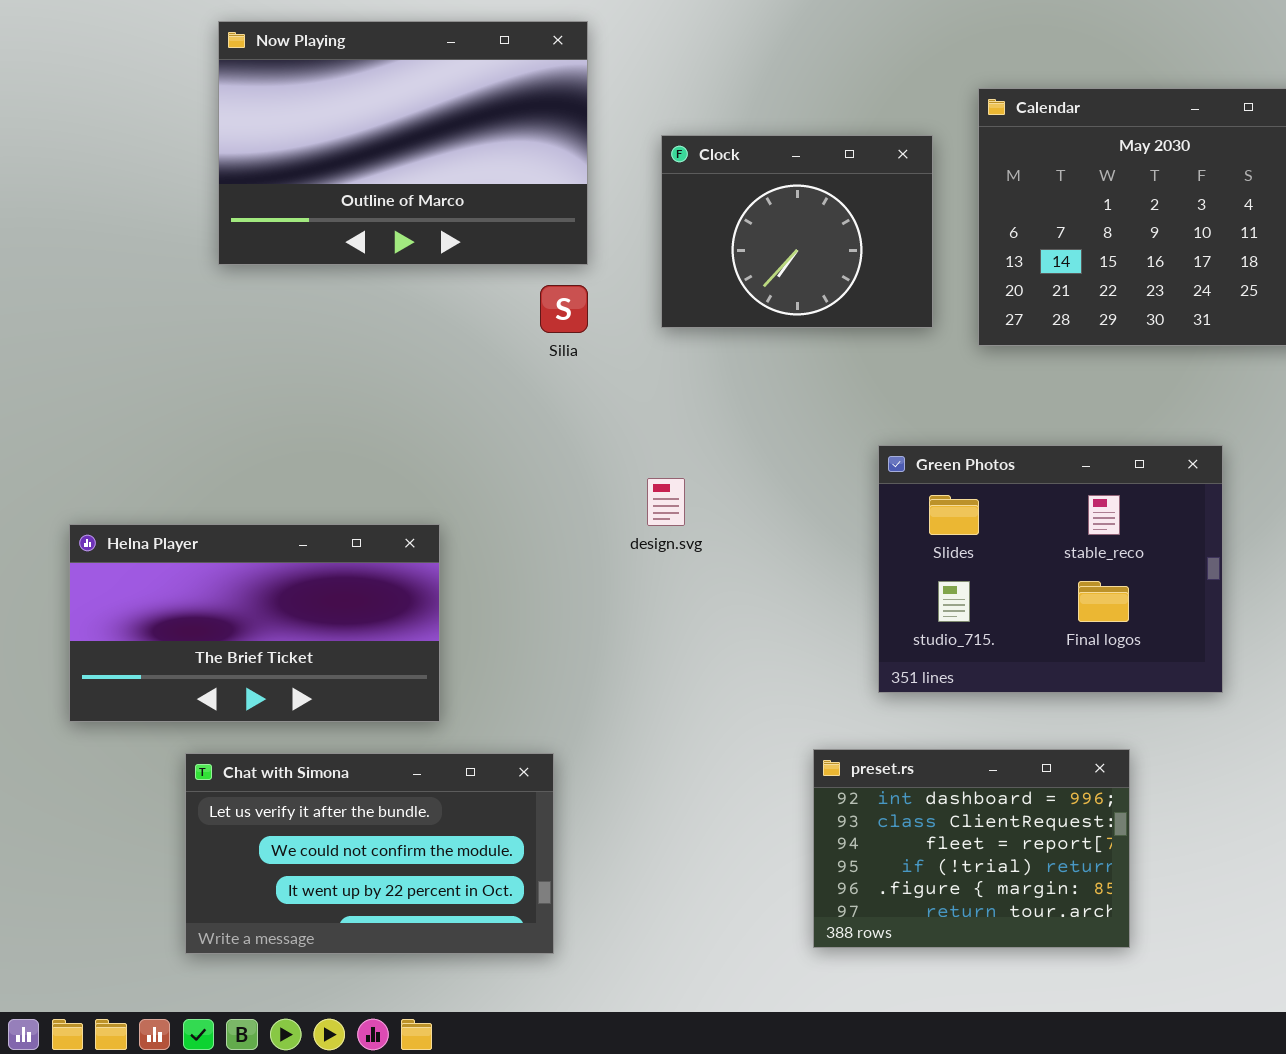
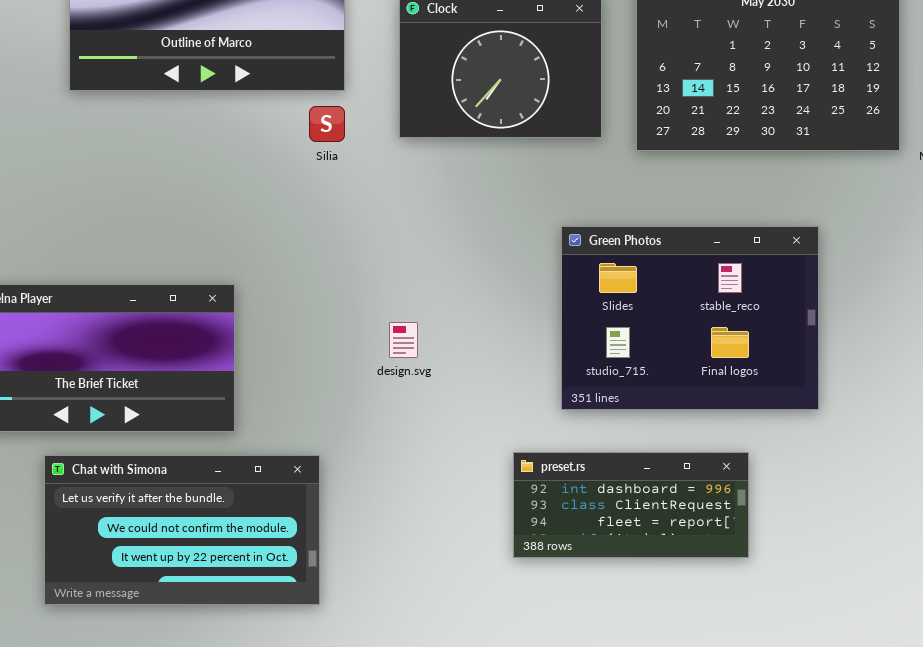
design.svg: [647,478,685,526] -> [389,322,418,358], moved
preset.rs: [813,749,1130,948] -> [513,452,749,558], resized

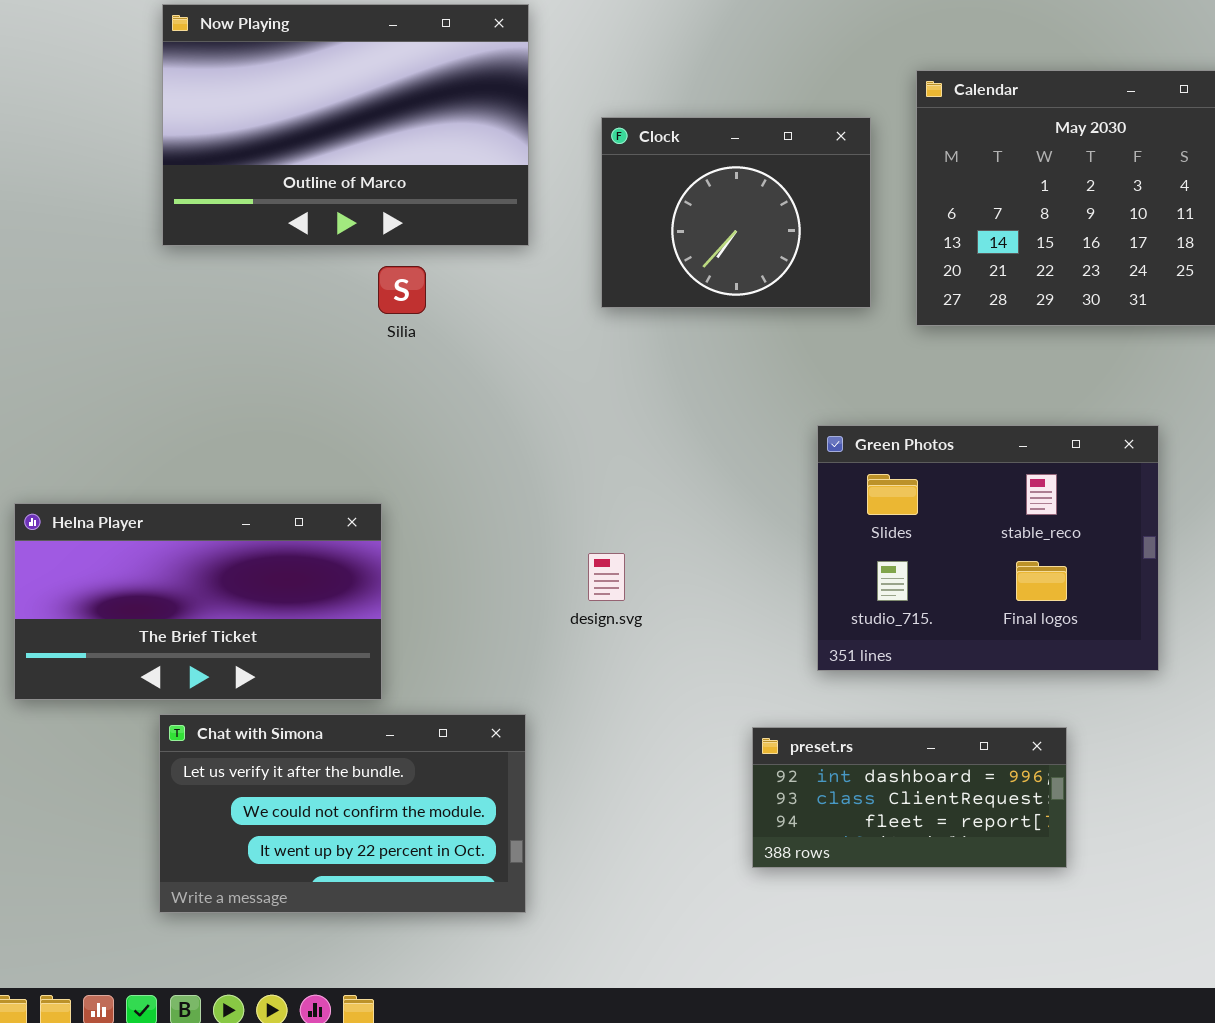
Silia: [309,106,345,142] -> [378,266,426,314], moved
Chat with Simona: [44,455,320,605] -> [159,714,526,913], moved

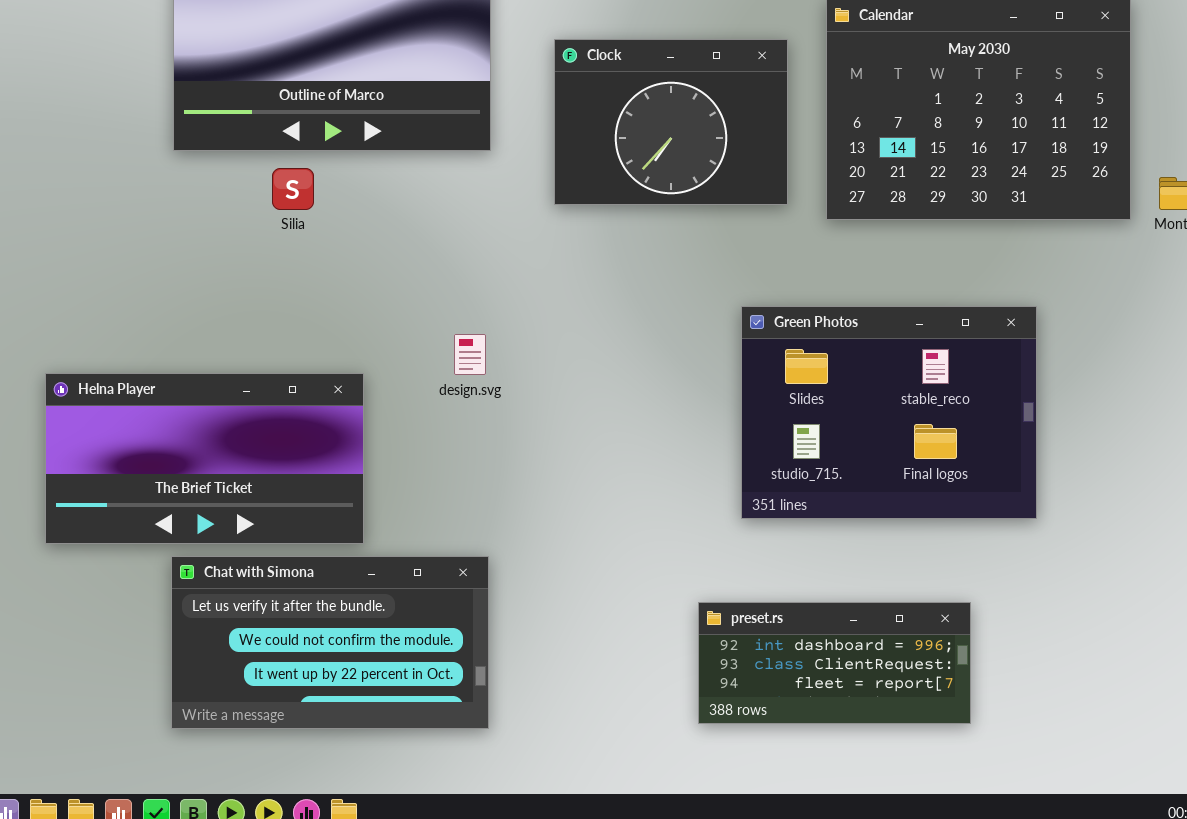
Silia: [378,266,426,314] -> [272,168,314,210], moved
design.svg: [588,553,625,601] -> [454,334,486,375], moved
preset.rs: [752,727,1067,868] -> [698,602,971,724], moved

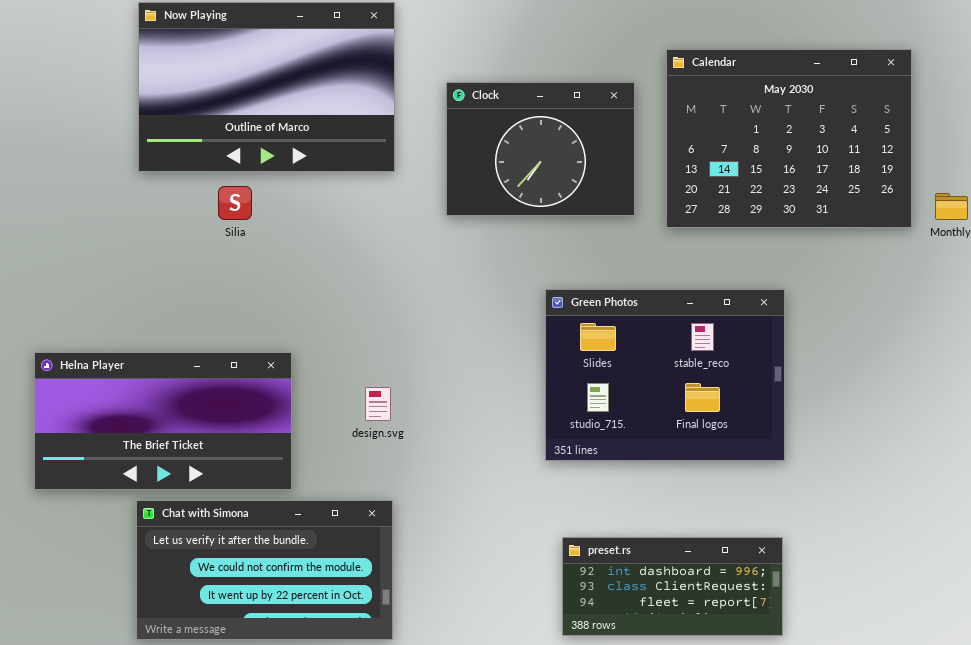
Green Photos: [741,306,1037,519] -> [545,289,785,461], moved
design.svg: [454,334,486,375] -> [365,387,391,421], moved

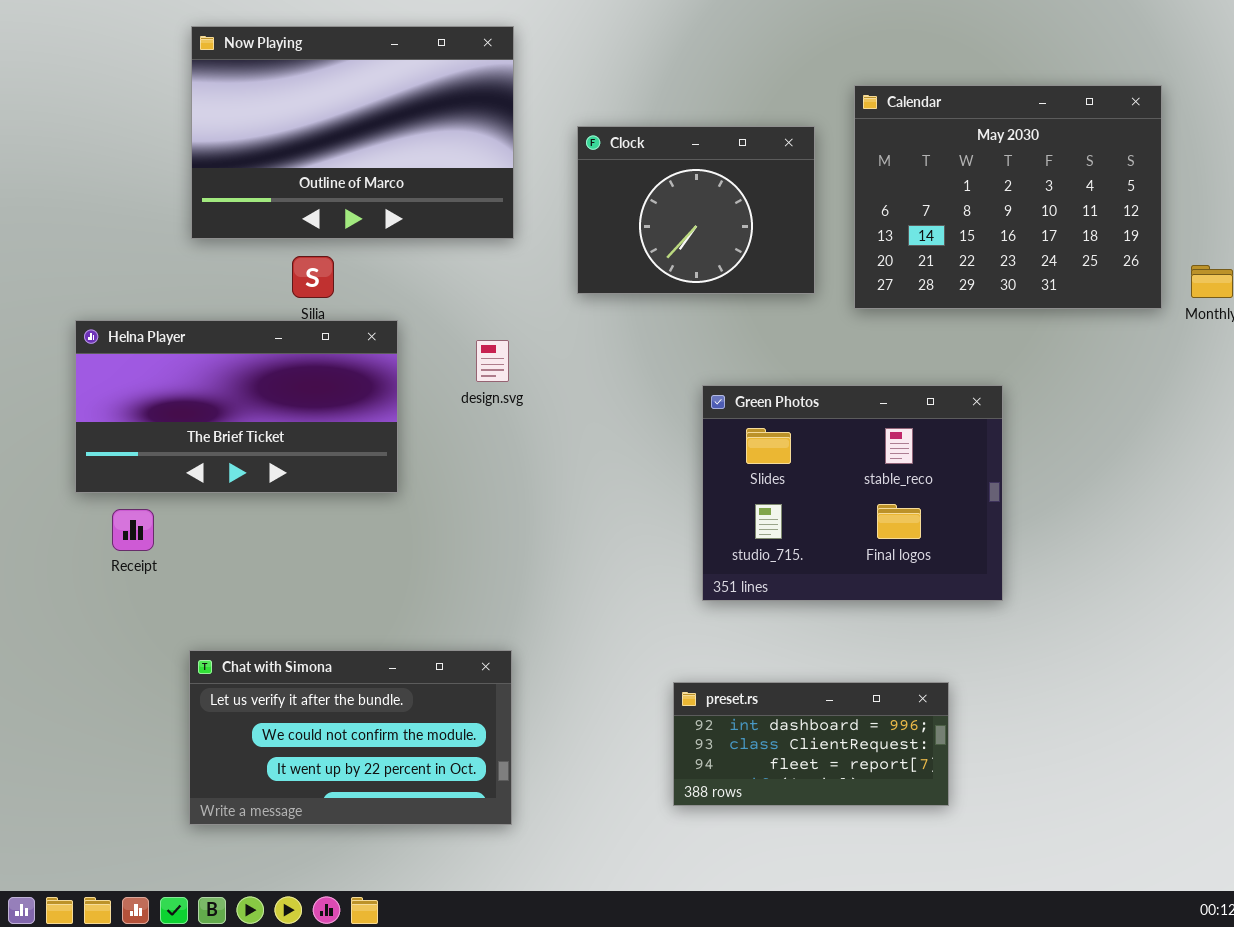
Helna Player: [34,352,292,490] -> [75,320,398,493], moved
design.svg: [365,387,391,421] -> [476,340,509,382], moved
preset.rs: [562,537,783,636] -> [673,682,949,806], moved

